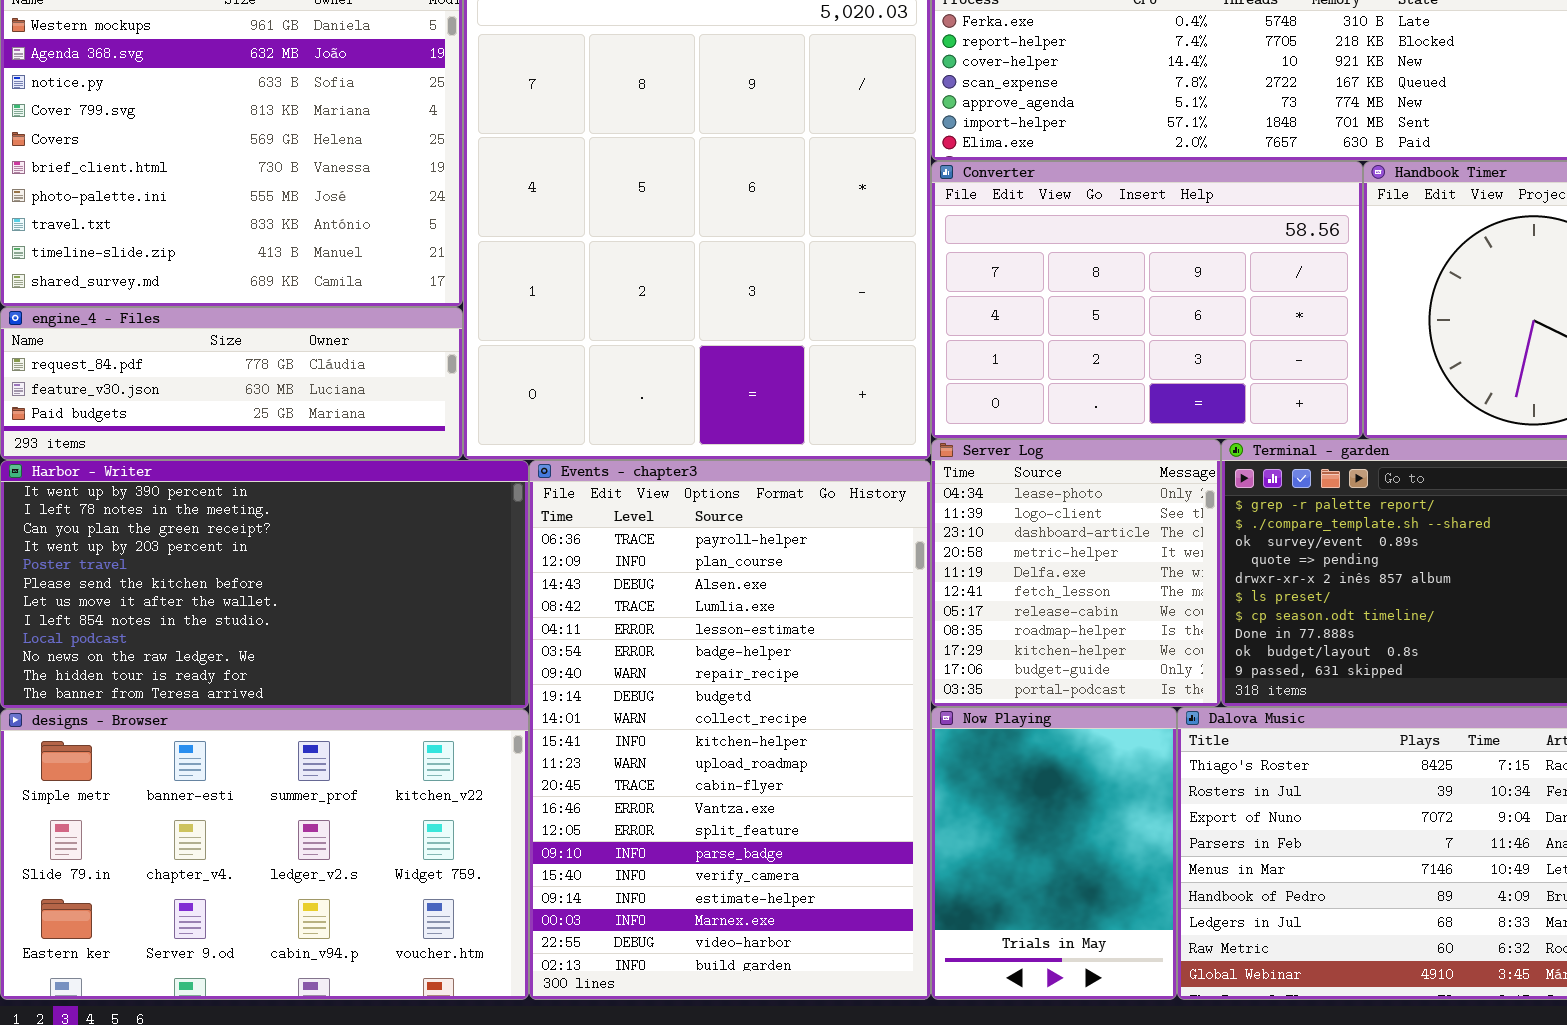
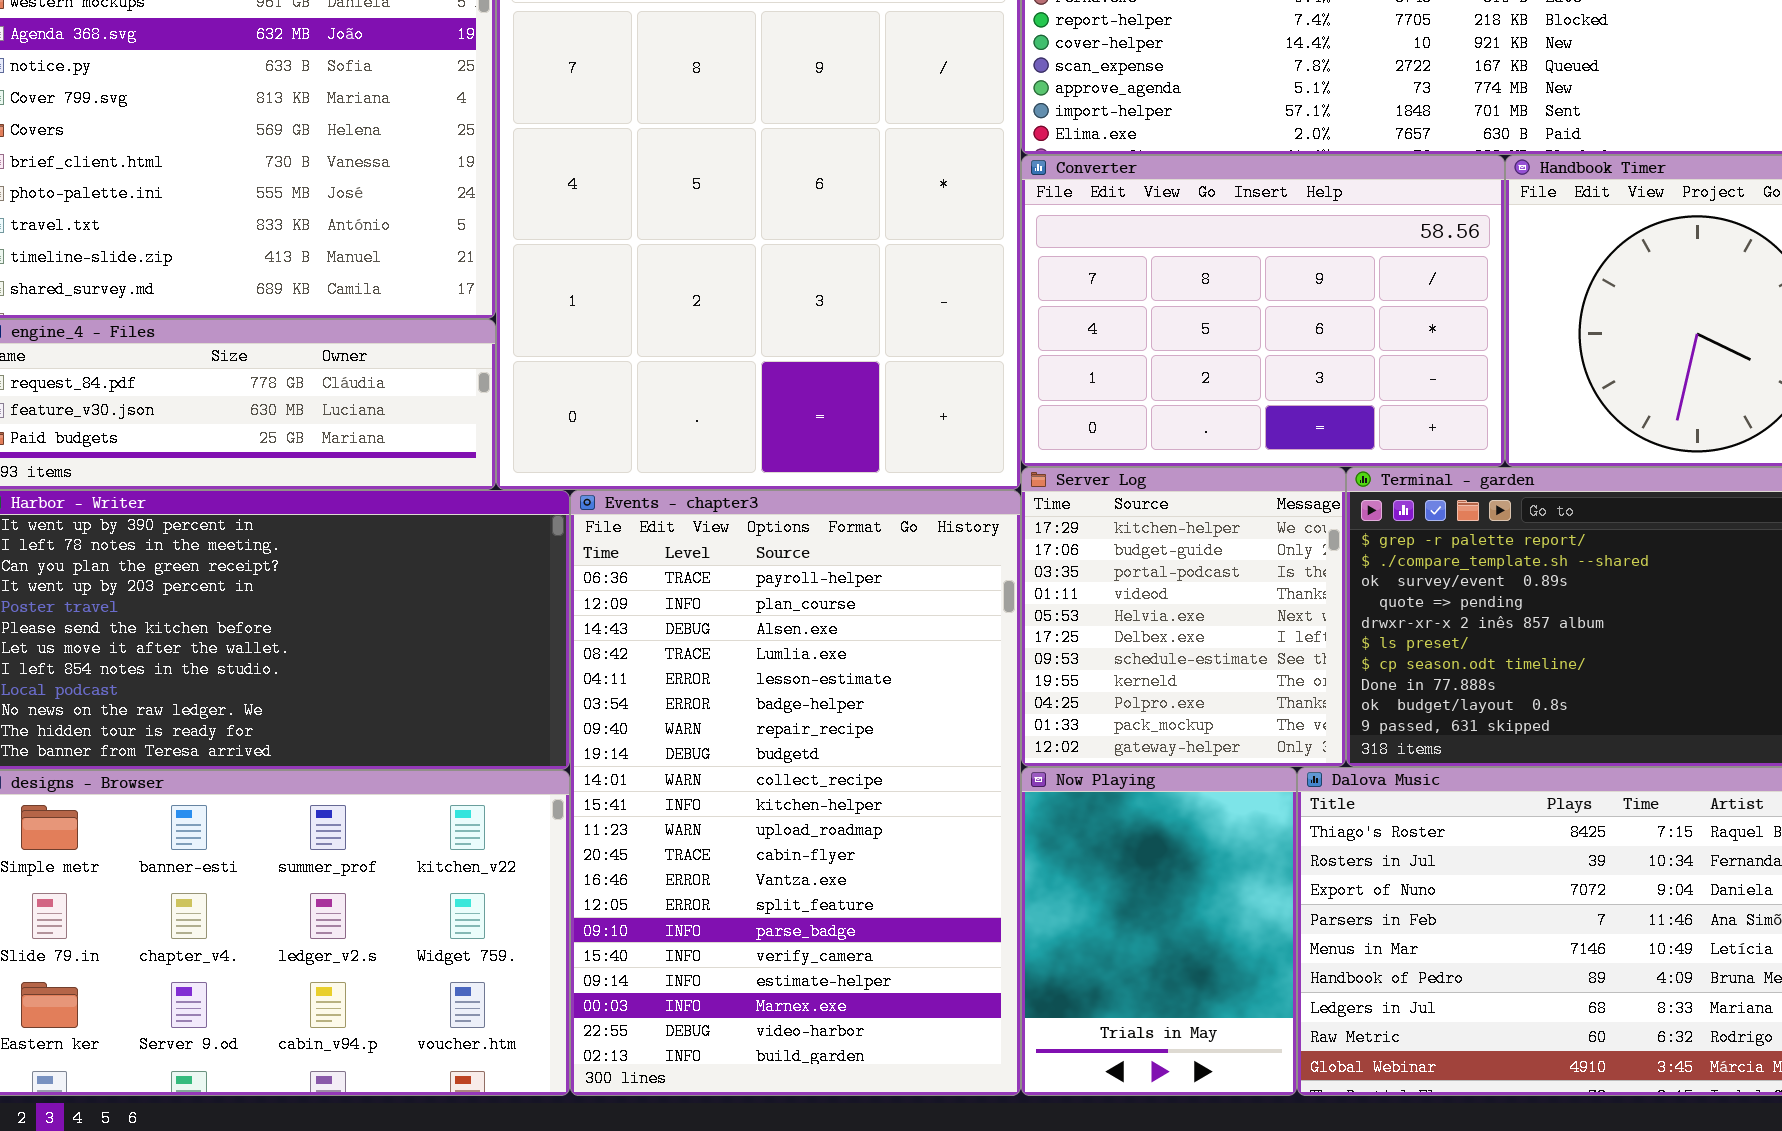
Server Log: [931,439,1221,707] -> [1021,467,1346,767], scrolled down 8 rows

